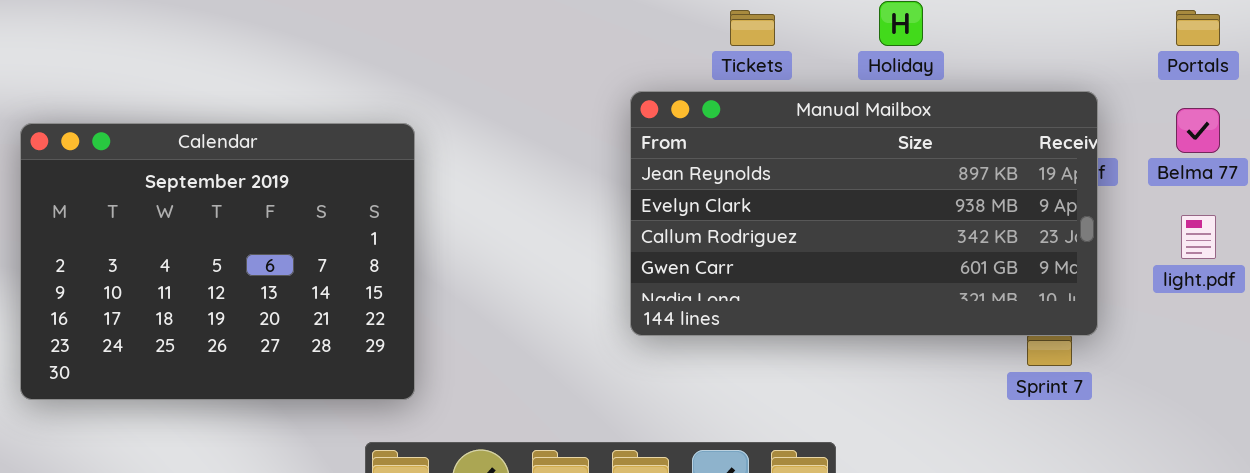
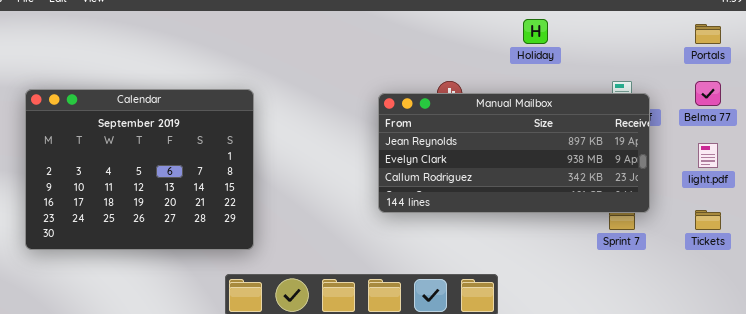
Tickets: [730,10,775,46] -> [695,210,721,230], moved
Manual Mailbox: [630,91,1098,336] -> [378,93,650,213], resized

